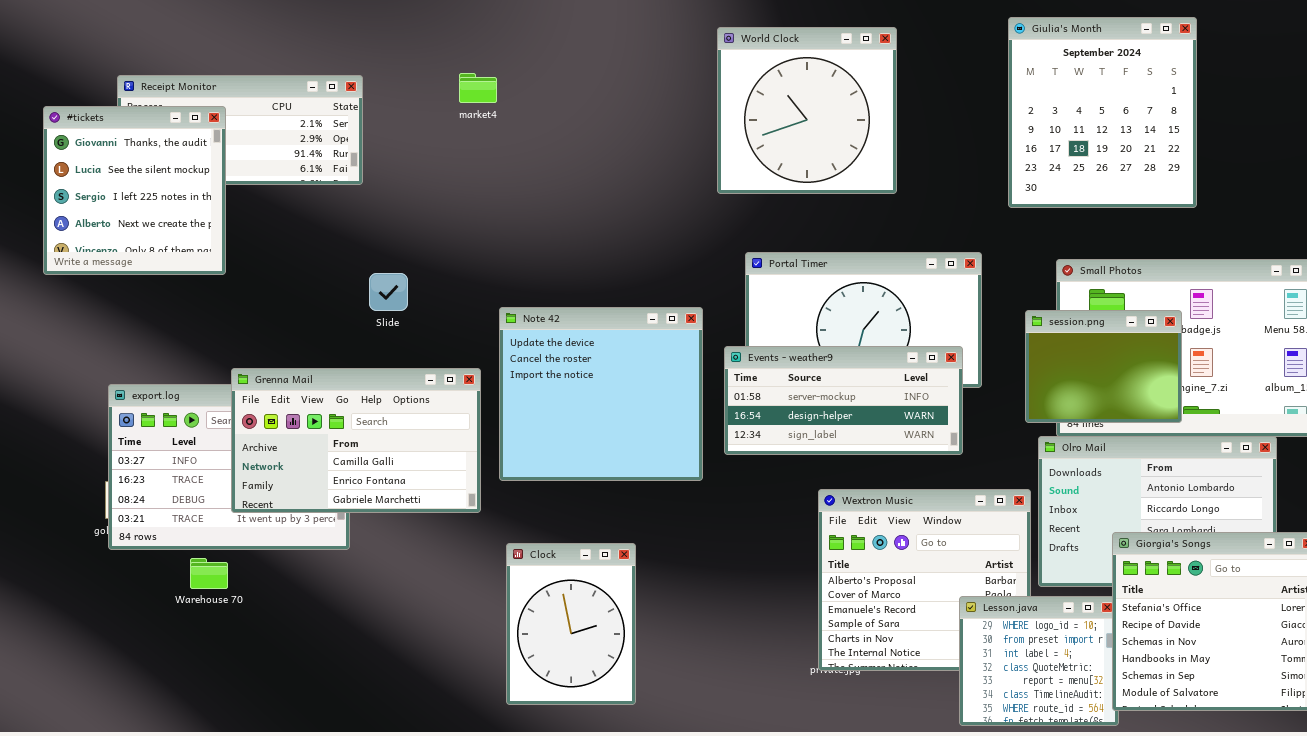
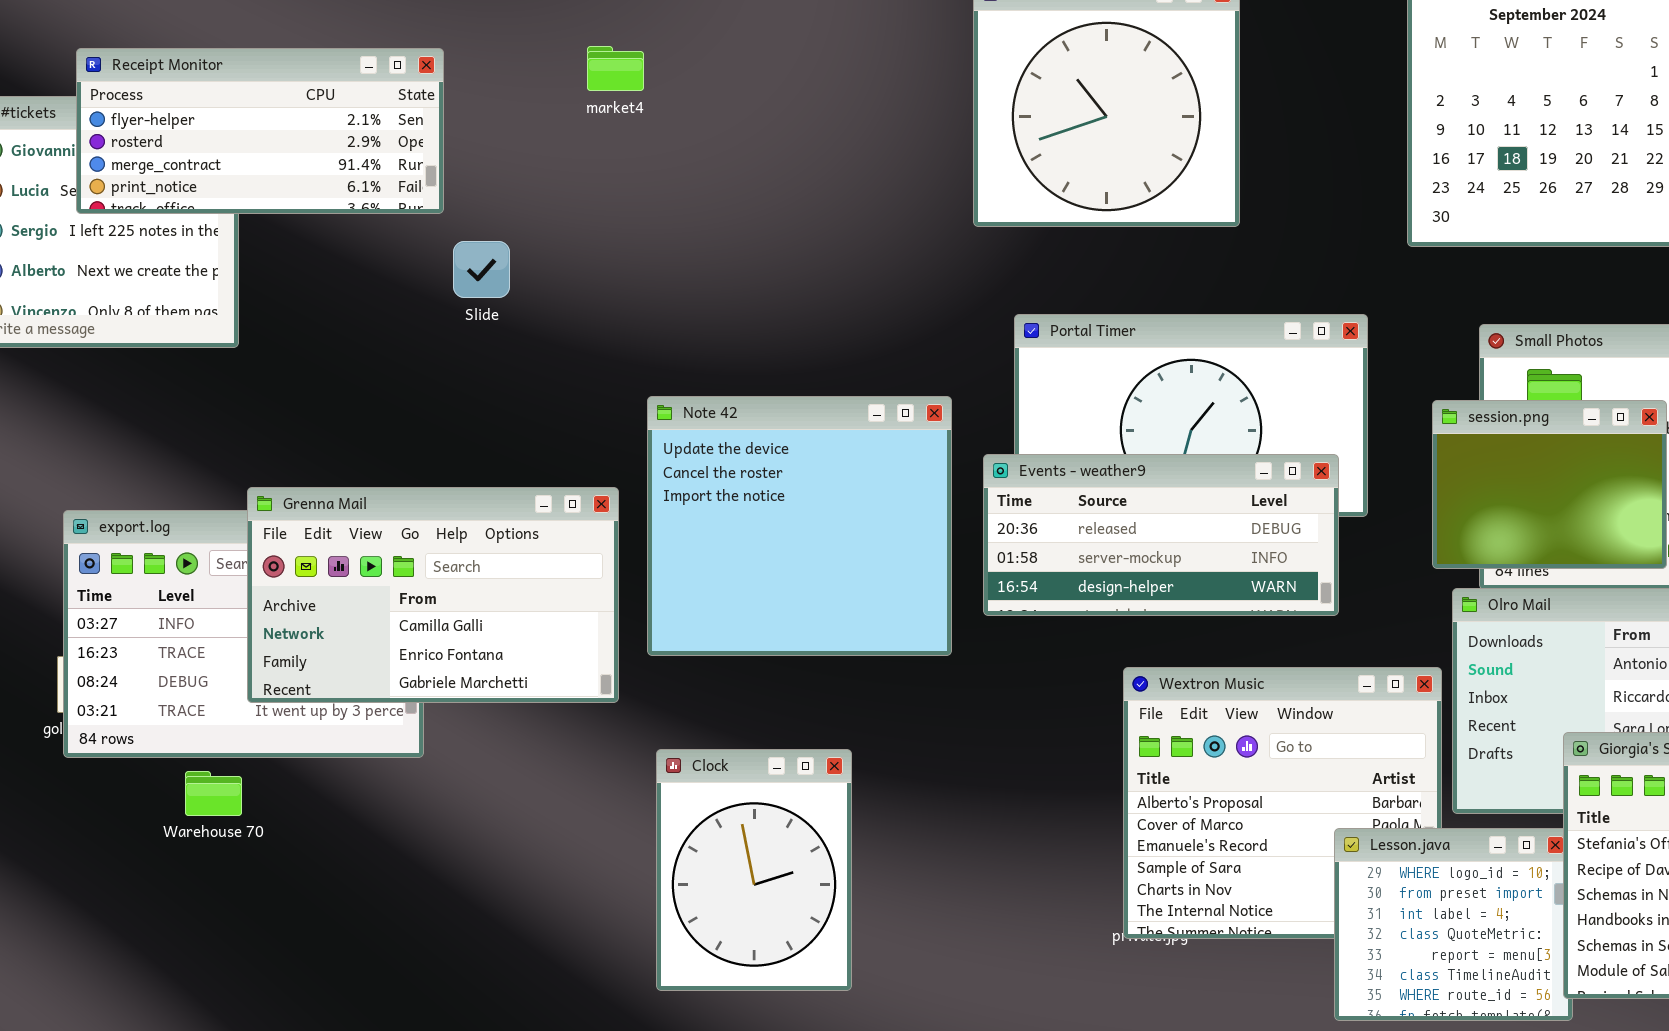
Receipt Monitor: [117,75,363,185] -> [76,48,444,214], raised
Slide: [369,273,408,311] -> [453,241,510,298], moved
Events - weather9: [724,346,963,455] -> [983,454,1339,616], scrolled up 1 row

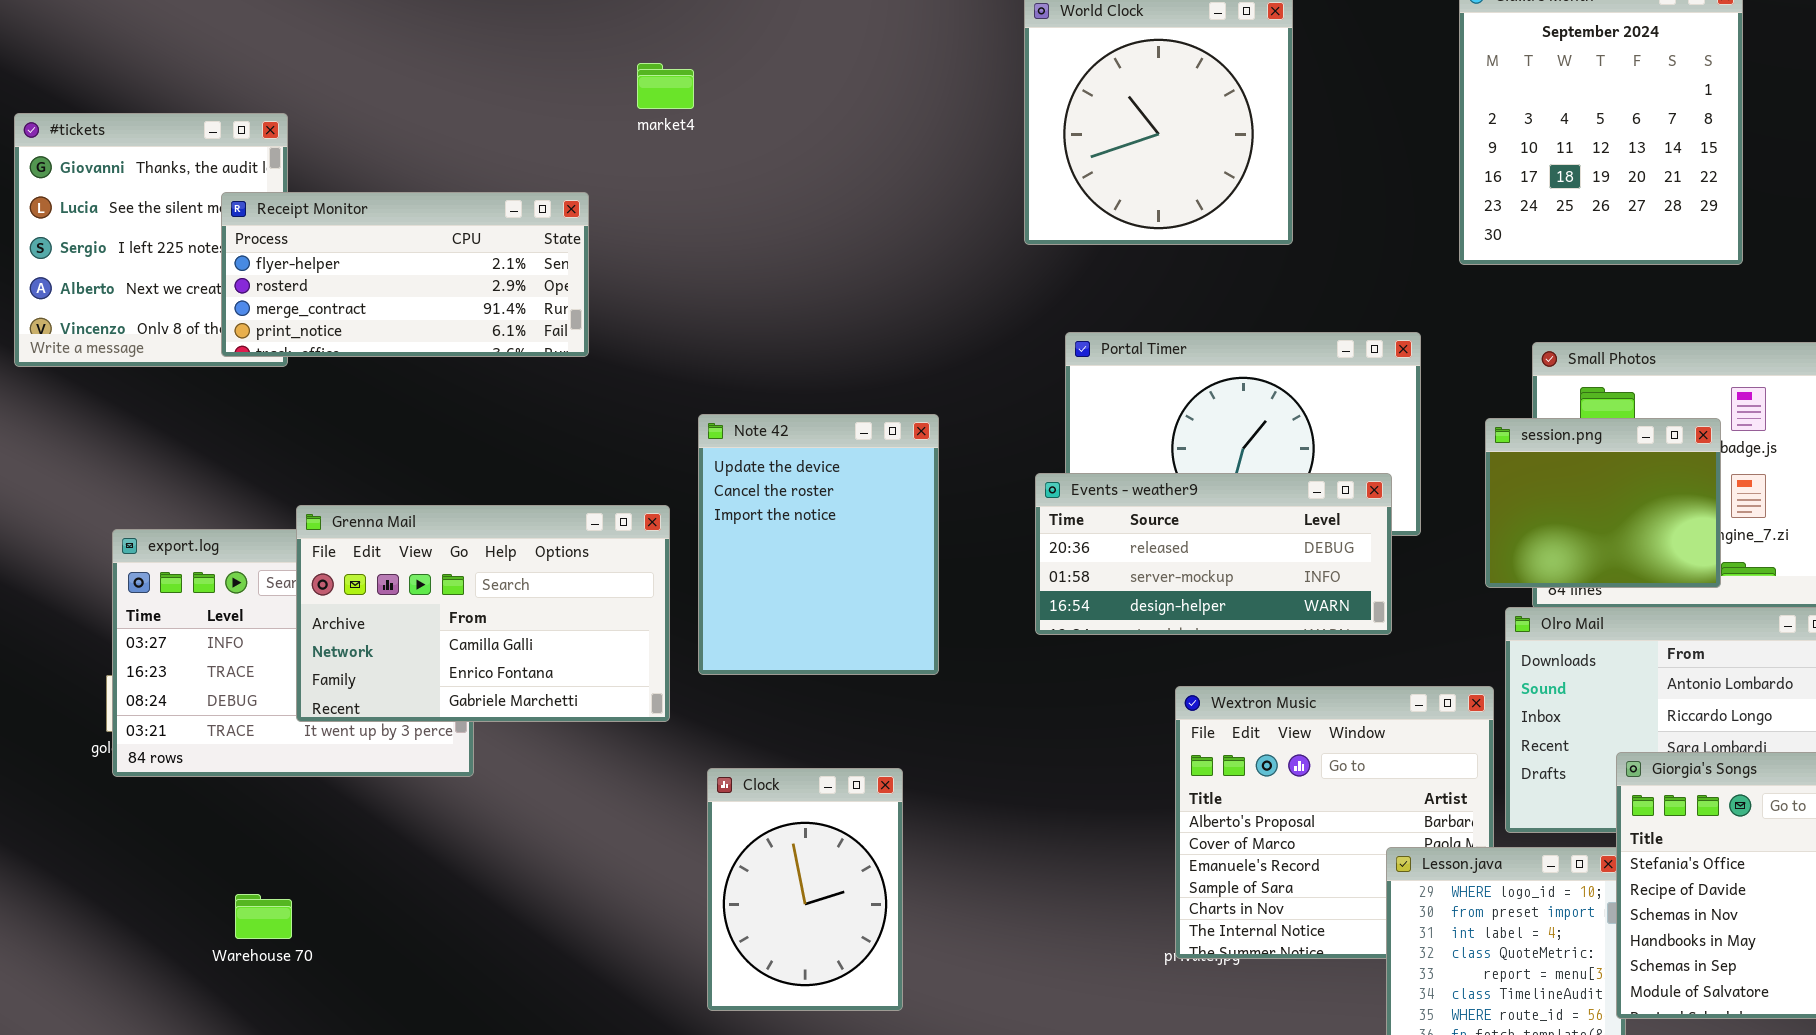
Receipt Monitor: [76,48,444,214] -> [221,192,589,357], moved
Note 42: [647,396,952,656] -> [698,414,939,675], resized
Warehouse 70: [185,771,242,816] -> [235,894,292,939], moved

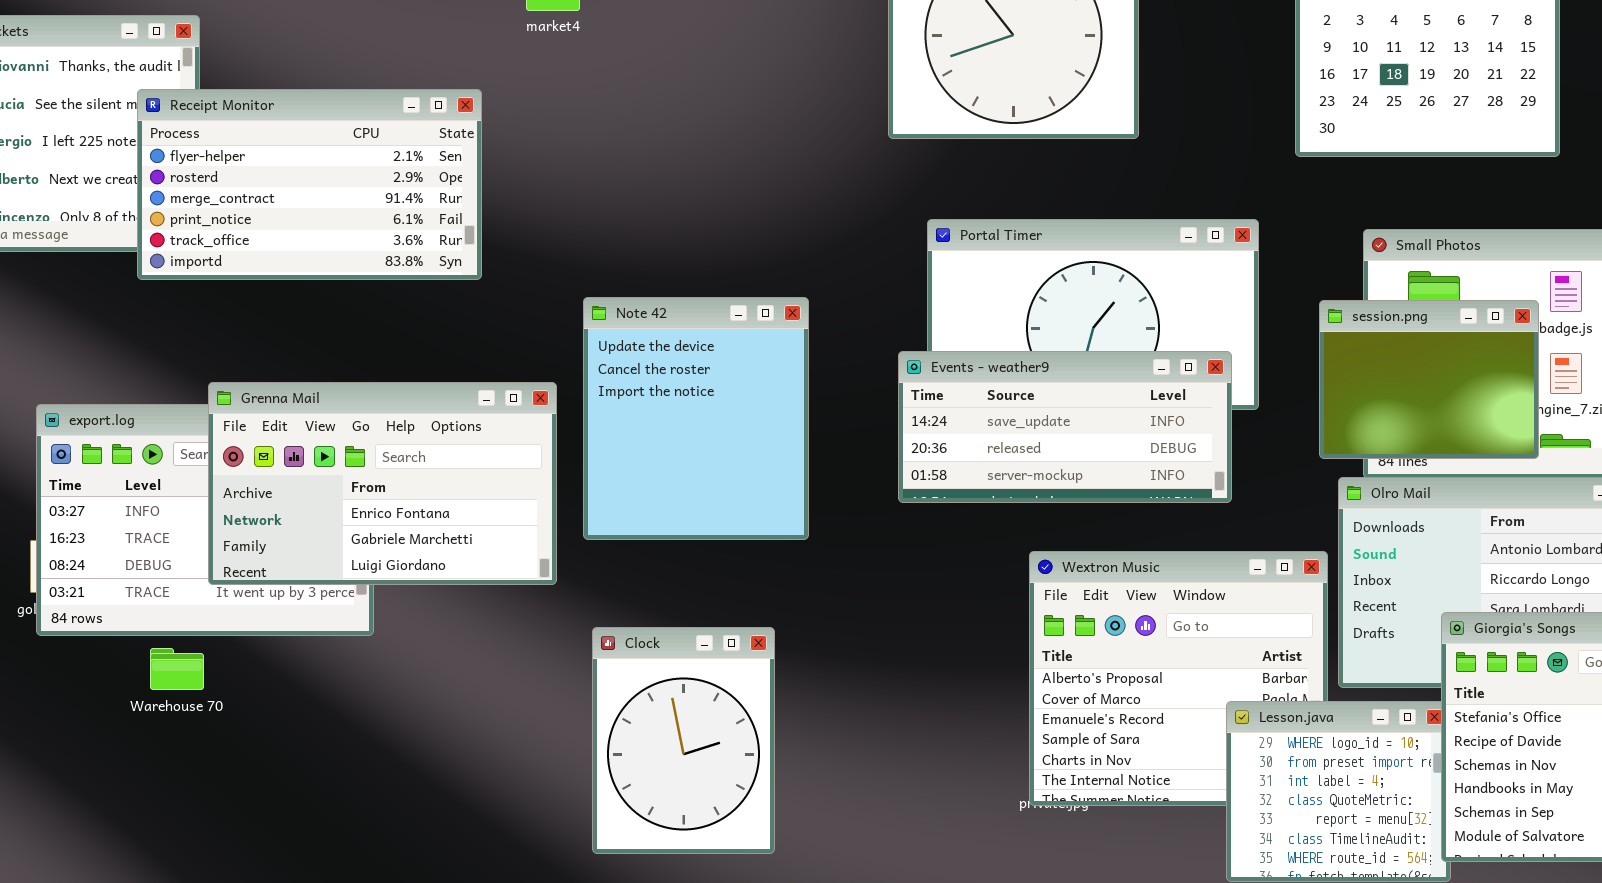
Receipt Monitor: [221,192,589,357] -> [137,89,482,280], resized
Events - weather9: [1035,473,1392,635] -> [898,351,1232,503], scrolled up 1 row
Grenna Mail: [296,505,670,722] -> [208,382,557,585], scrolled down 1 row
Warehouse 70: [235,894,292,939] -> [150,648,204,690], moved

